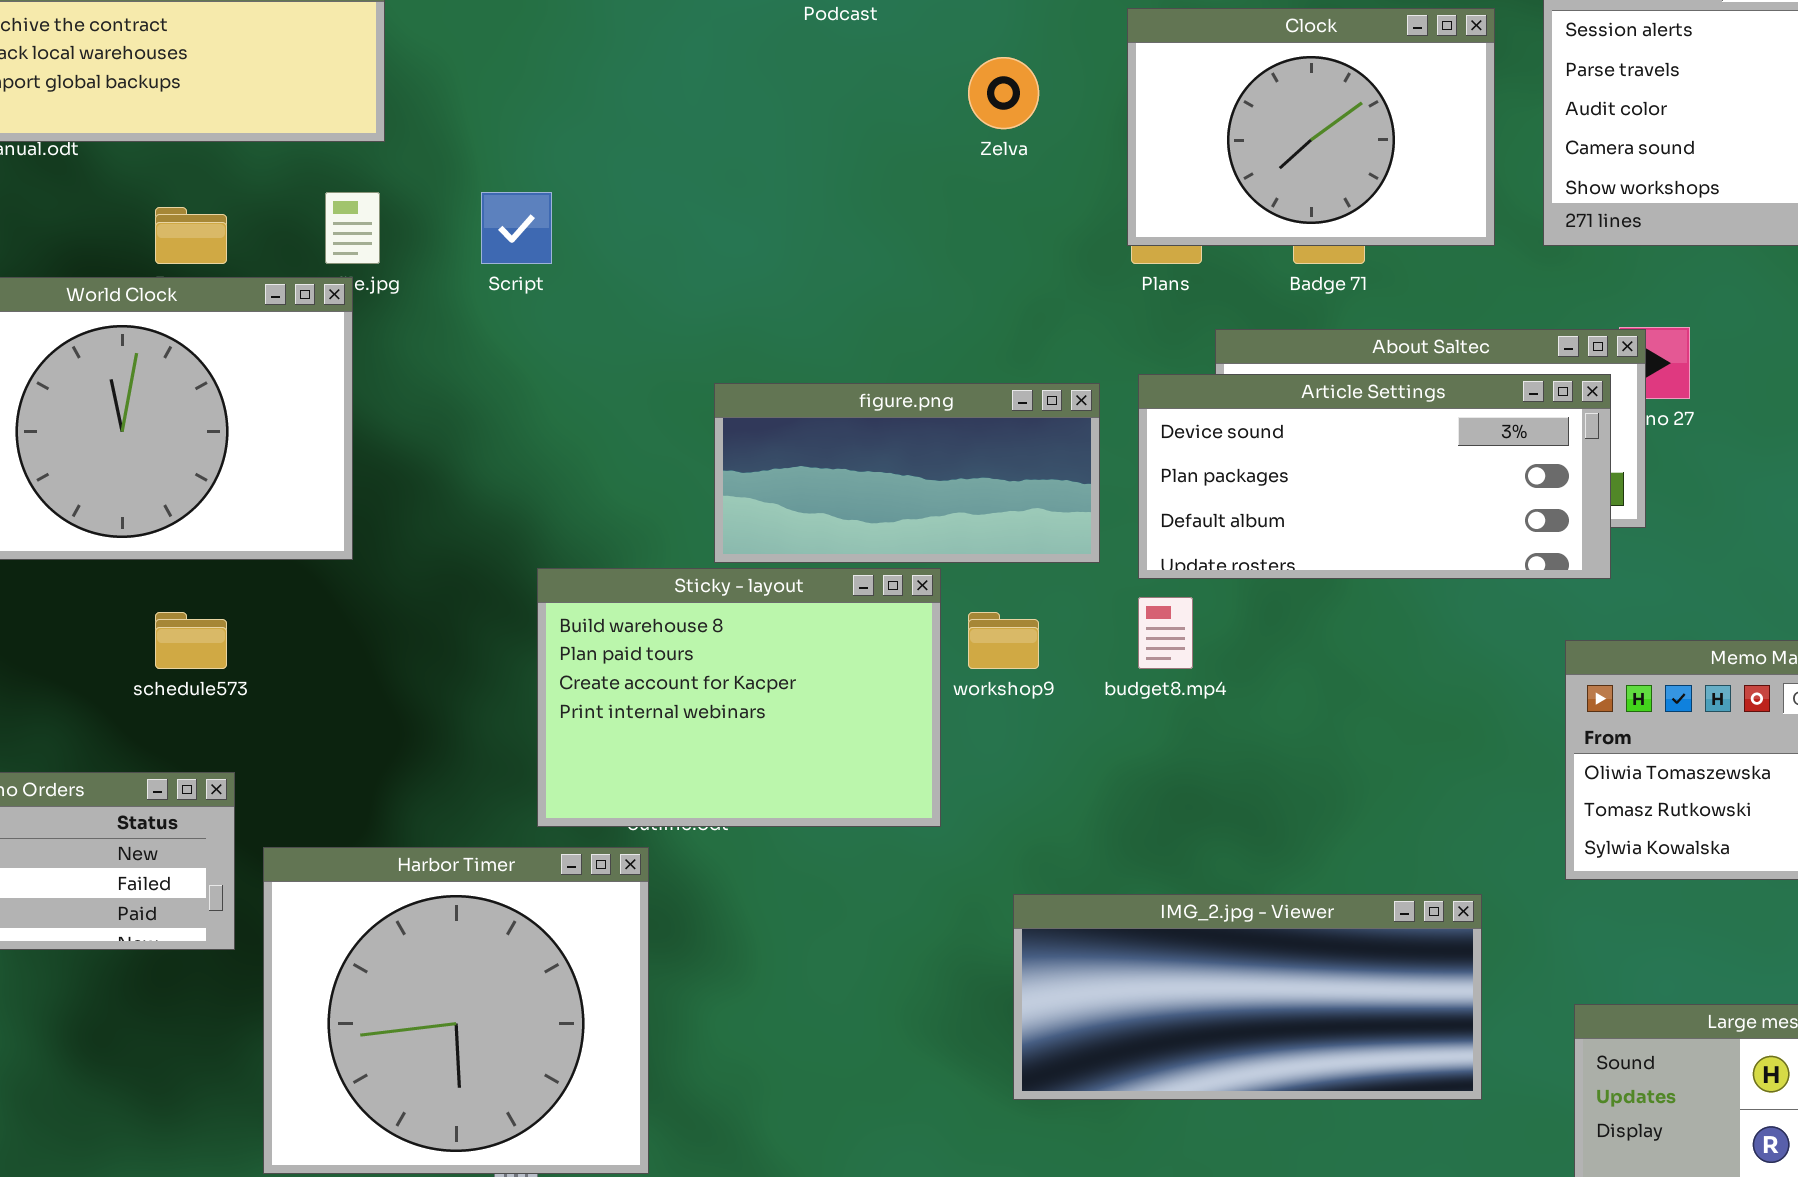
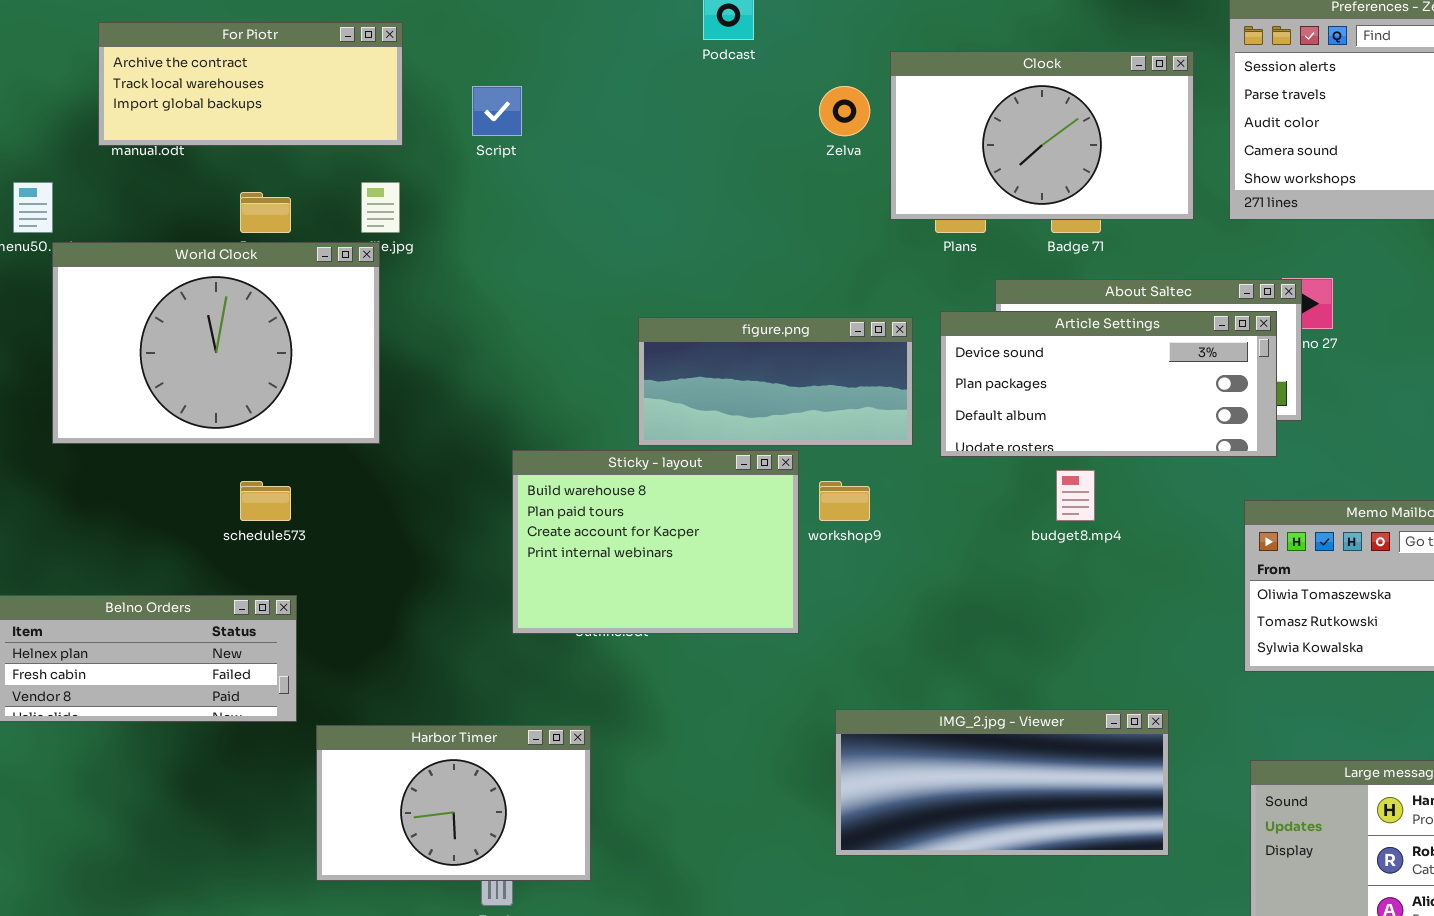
Clock: [1127,8,1495,246] -> [890,51,1194,220], resized
Script: [481,192,552,264] -> [472,86,522,136], moved
budget8.mp4: [1138,597,1193,669] -> [1056,470,1095,521], moved
Harbor Timer: [263,847,649,1174] -> [316,725,591,881], resized
IMG_2.jpg - Viewer: [1013,894,1482,1100] -> [835,709,1169,856], moved

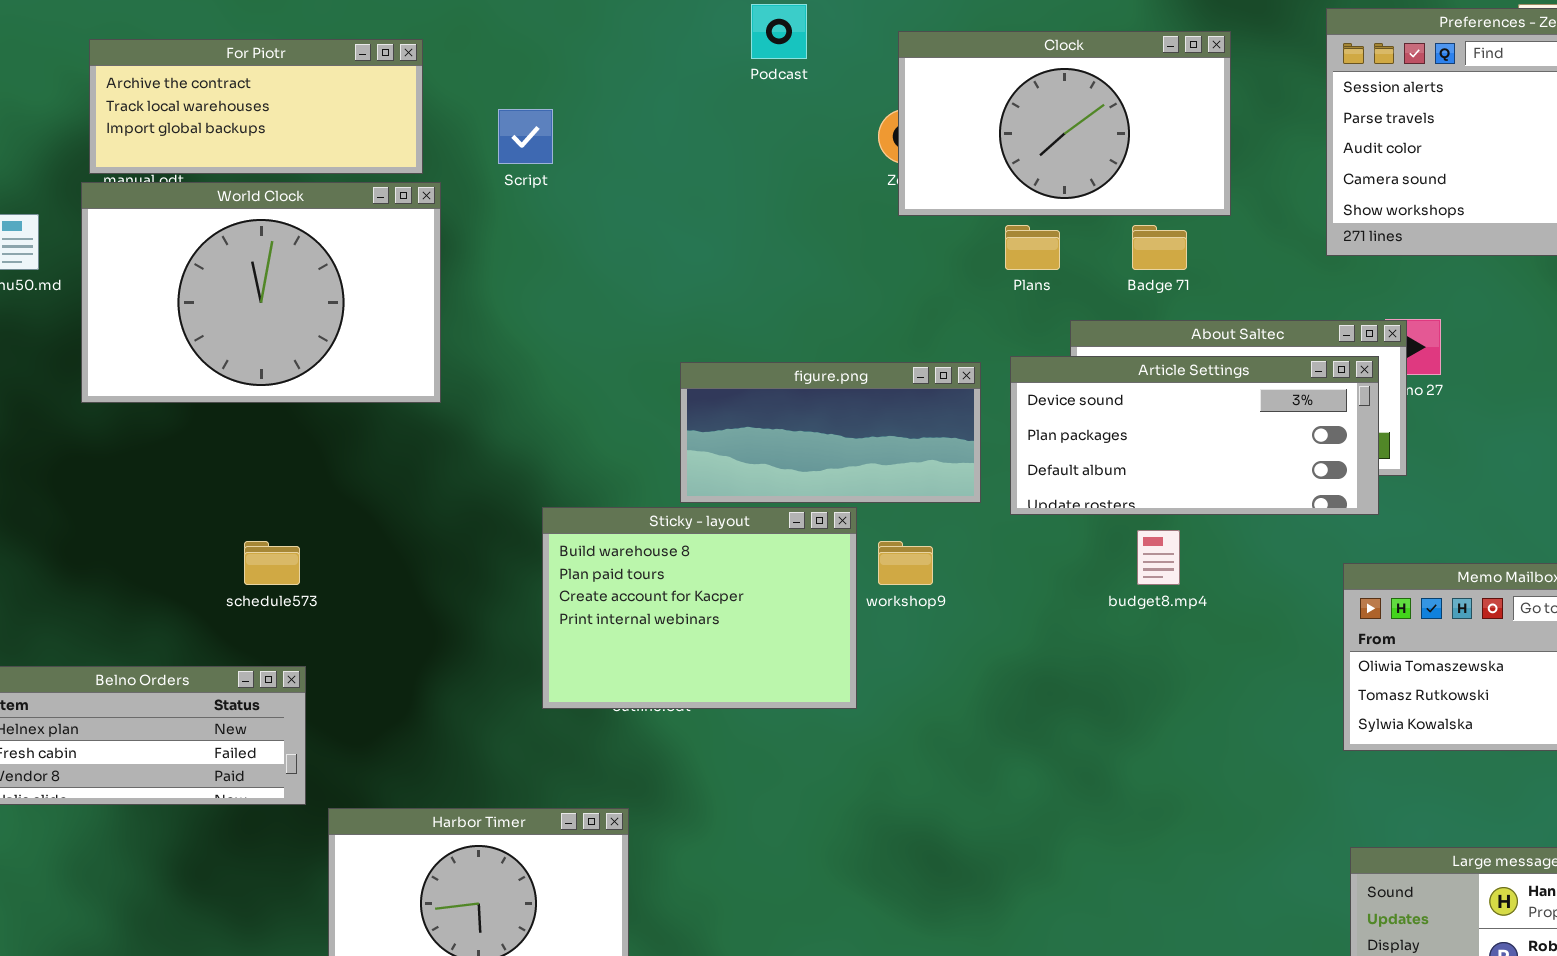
Clock: [890,51,1194,220] -> [898,31,1231,216], moved
World Clock: [52,242,380,444] -> [81,182,441,403], moved
IMG_2.jpg - Viewer: [835,709,1169,856] -> none, closed

